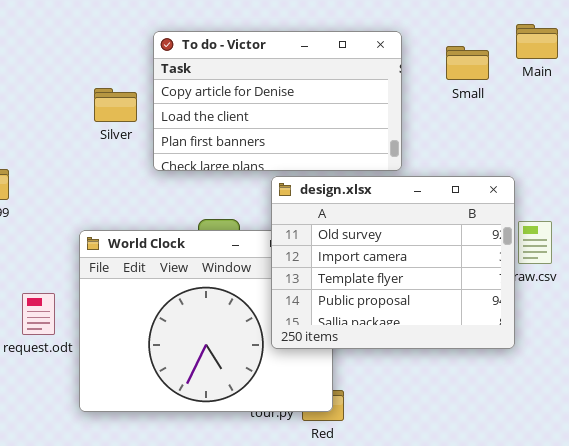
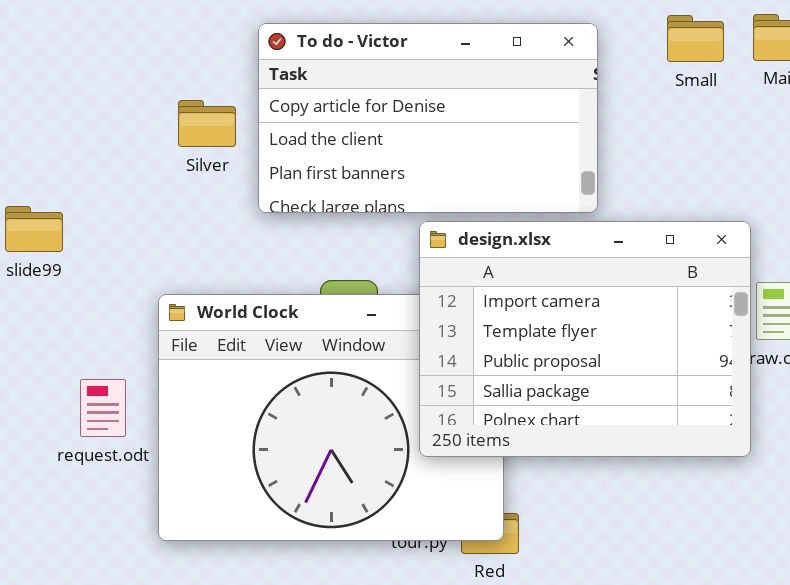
Small: [446,46,489,80] -> [667,15,724,62], moved
design.xlsx: [271,176,515,349] -> [419,221,751,457], scrolled down 1 row

